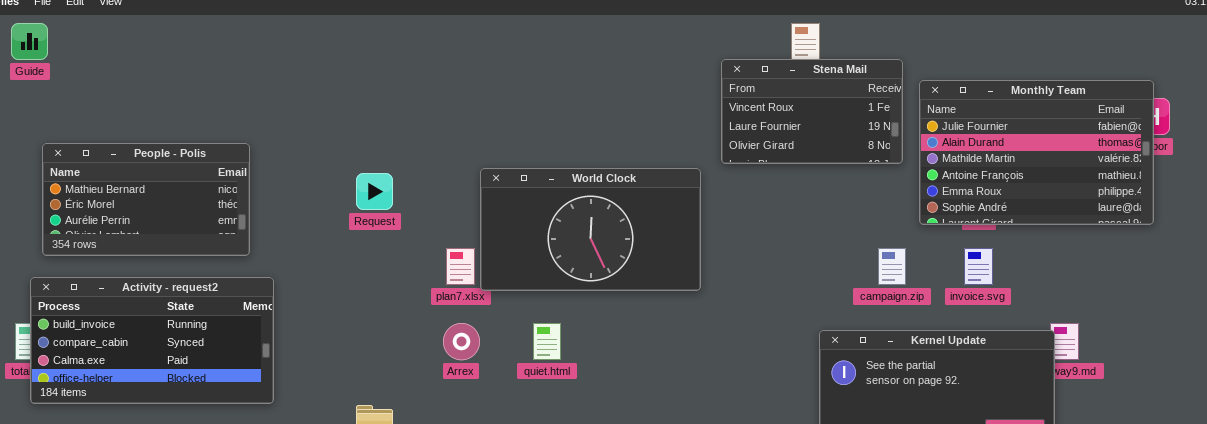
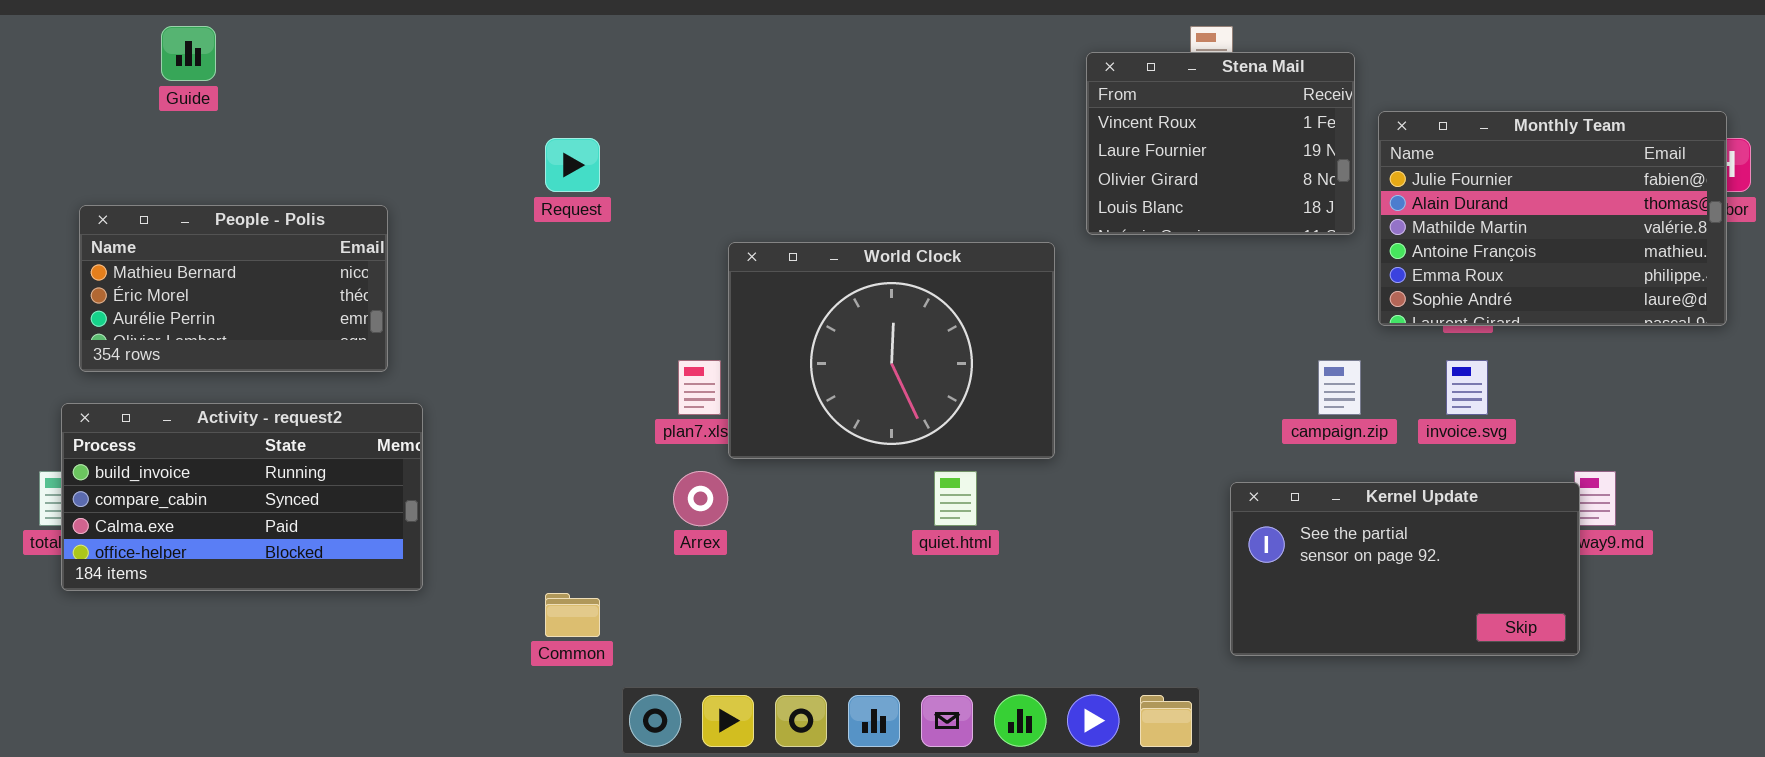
Guide: [11,23,48,60] -> [161,26,216,81], moved
Stena Mail: [721,59,903,164] -> [1086,52,1355,235], resized
World Clock: [480,168,701,291] -> [728,242,1055,459], resized
Request: [356,173,393,210] -> [545,138,600,192], moved
quiet.html: [533,323,561,360] -> [934,471,977,526], moved

